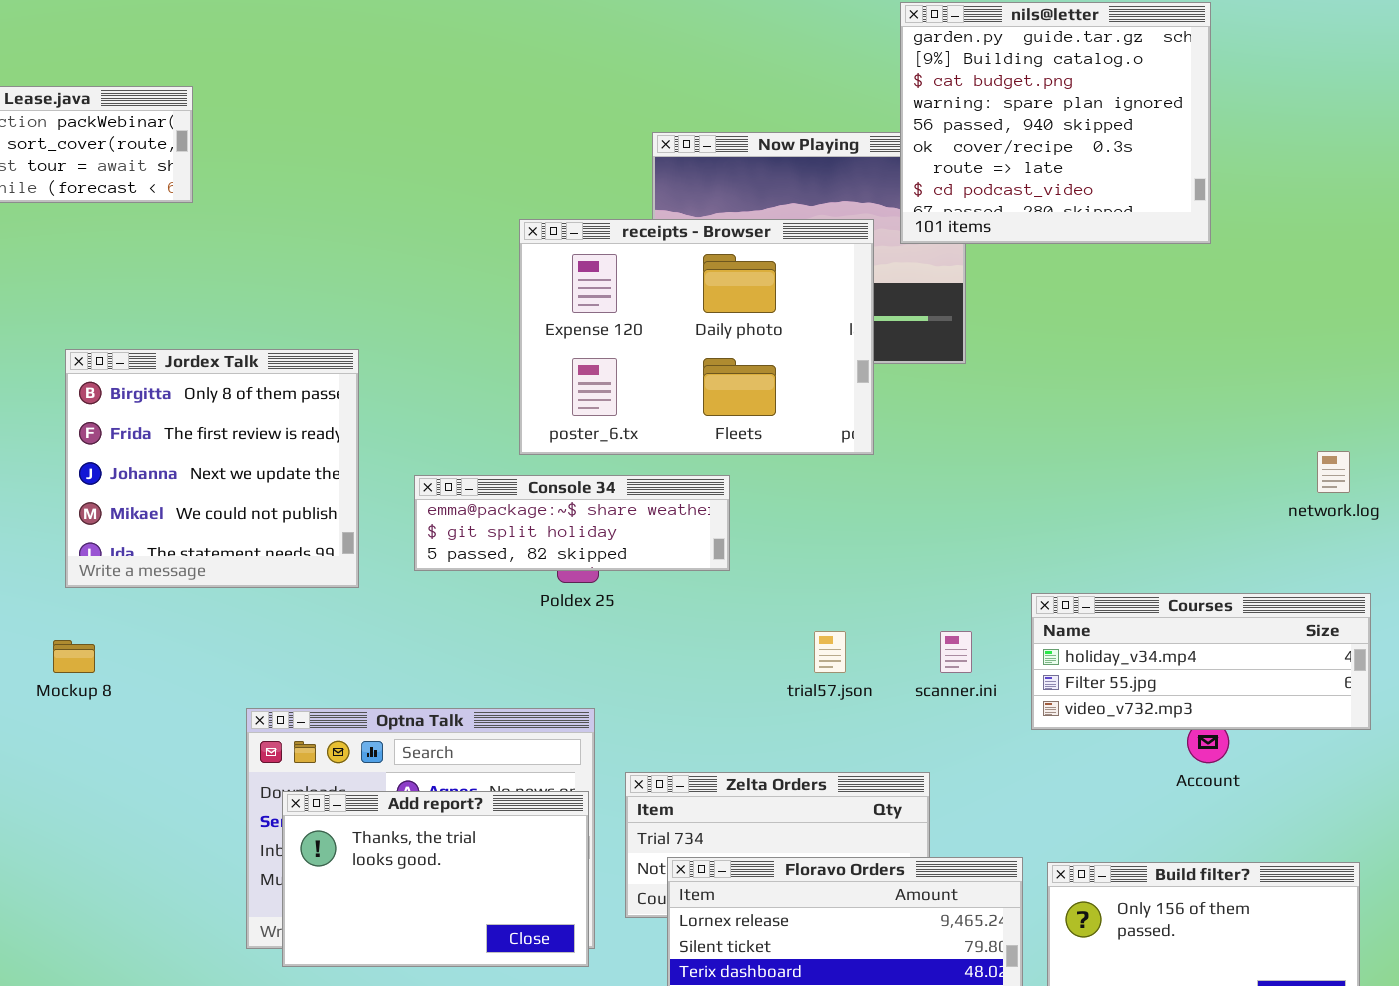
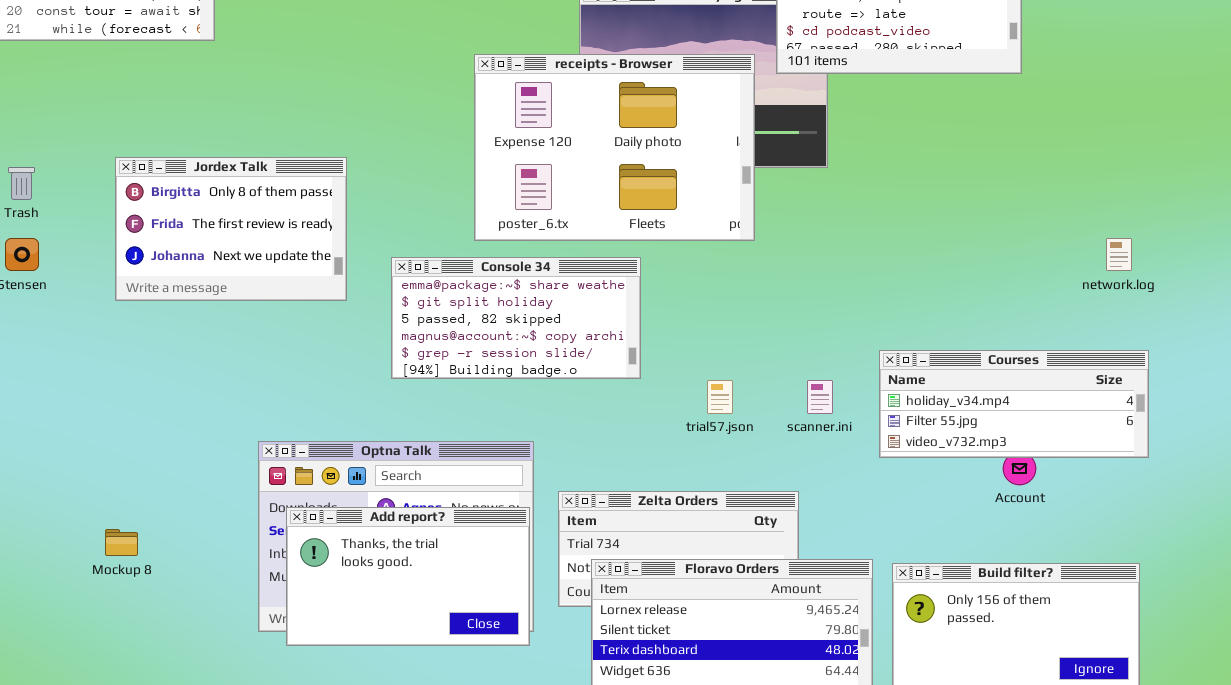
Jordex Talk: [65,349,359,588] -> [115,157,347,301], resized
Console 34: [414,475,730,571] -> [391,257,641,379], resized
Mockup 8: [53,640,95,673] -> [105,529,138,556], moved

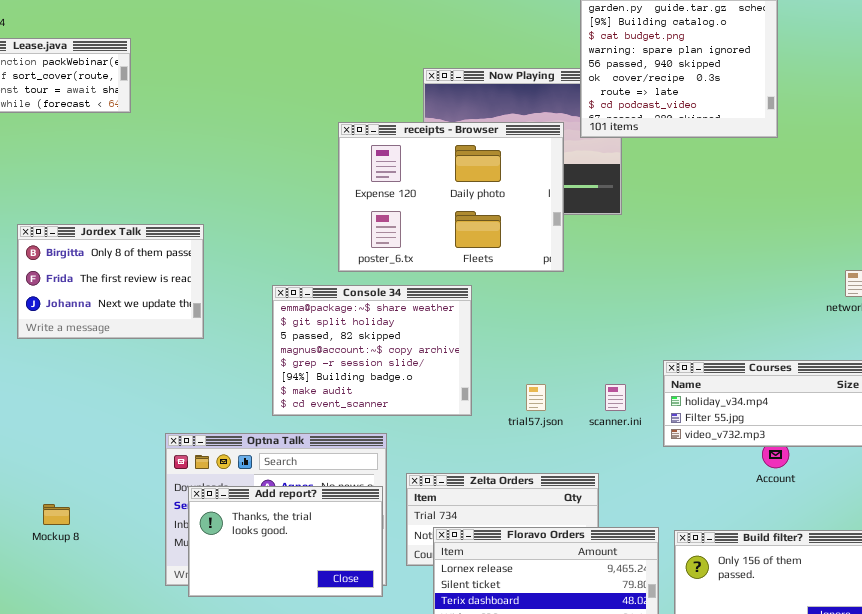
Jordex Talk: [115,157,347,301] -> [17,224,204,339], moved
Console 34: [391,257,641,379] -> [272,285,472,416], resized

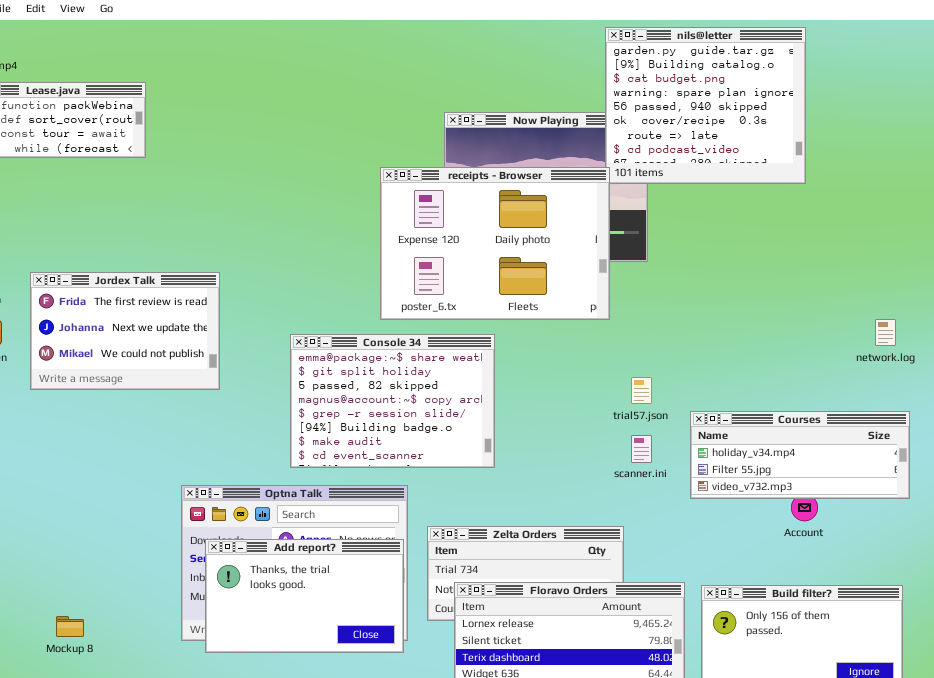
receipts - Browser: [338,122,564,272] -> [380,167,610,320], moved
Jordex Talk: [17,224,204,339] -> [30,272,220,390], scrolled down 1 row
trial57.json: [526,384,546,411] -> [631,377,652,404], moved
Mockup 8: [43,504,70,525] -> [56,616,84,637], moved

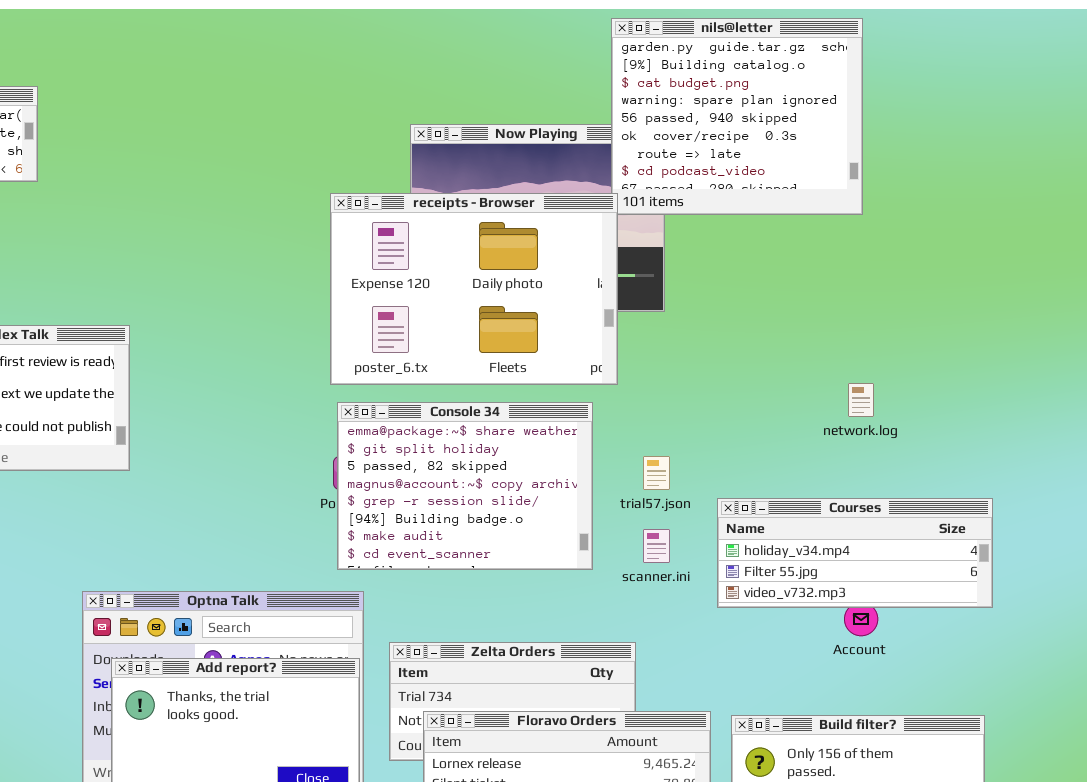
network.log: [875,319,896,346] -> [848,383,874,417], moved
Console 34: [290,334,495,468] -> [337,402,593,570], moved

